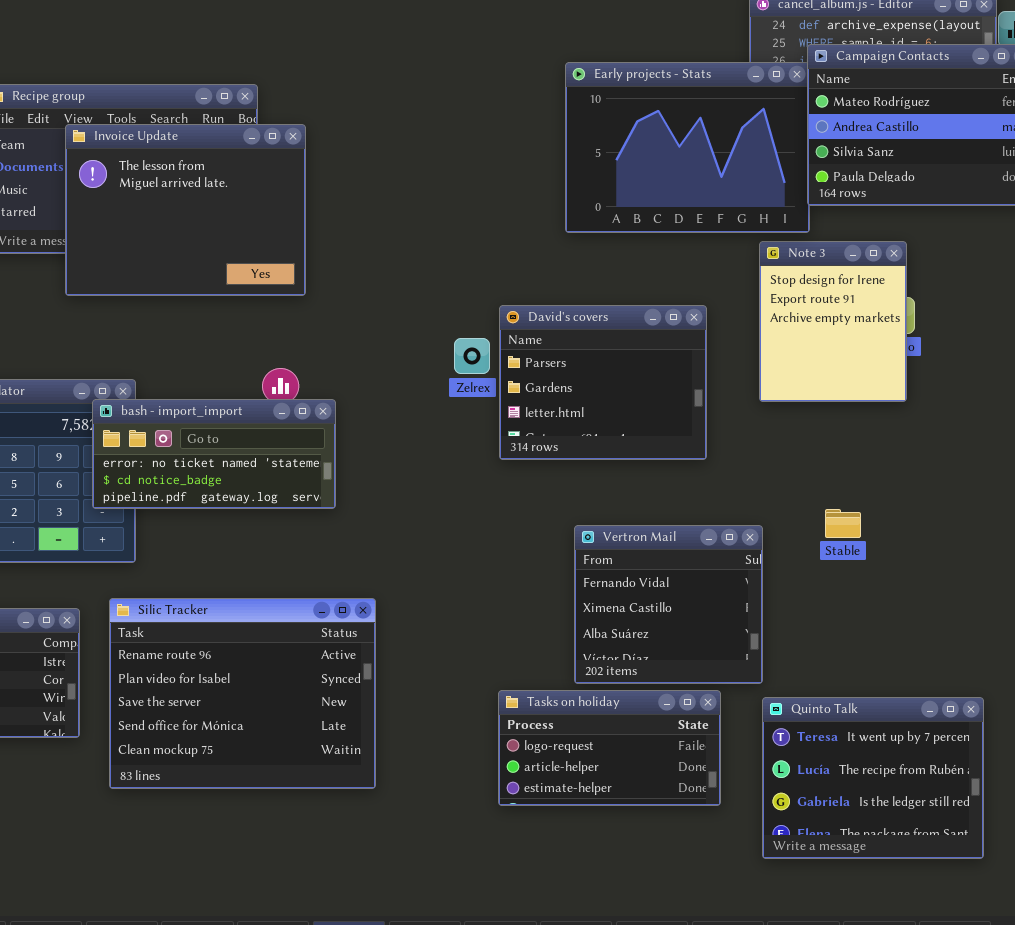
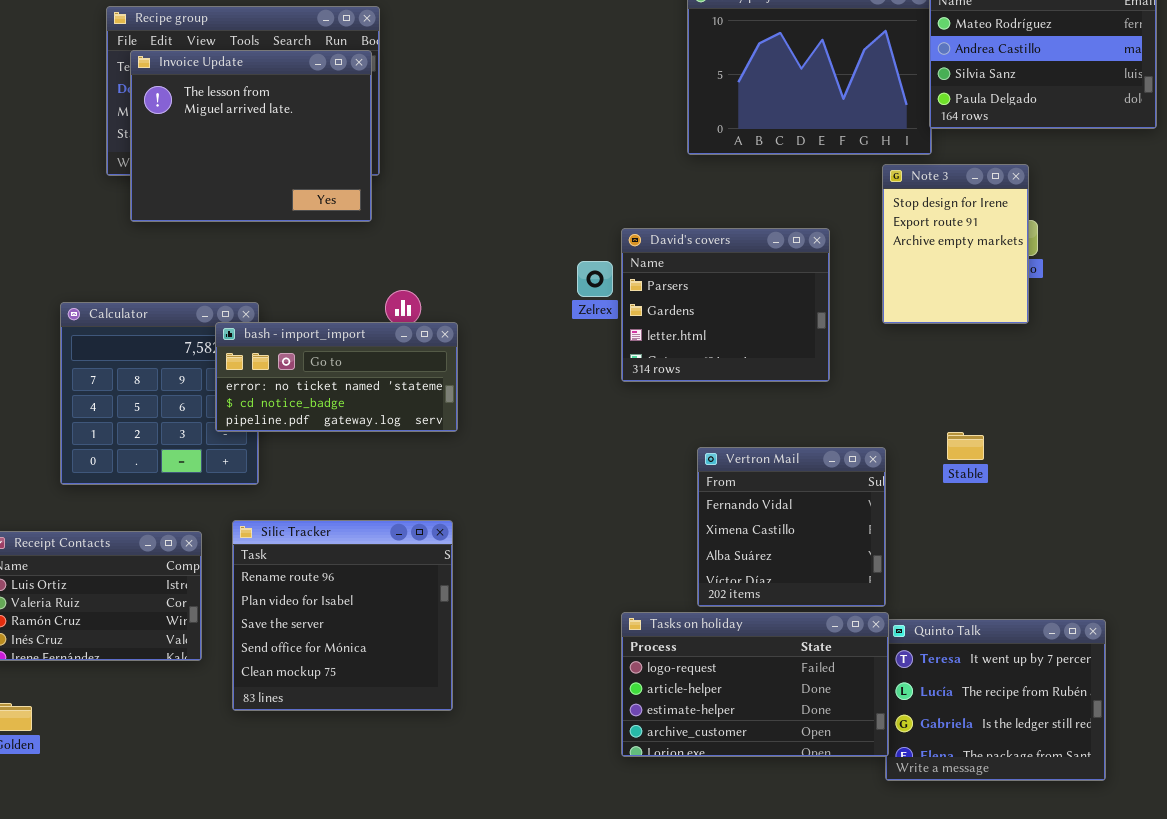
Invoice Update: [65,124,306,296] -> [130,50,372,222], moved
Silic Tracker: [109,598,376,789] -> [232,520,453,711], resized
Tasks on holiday: [498,690,721,806] -> [621,612,889,757], resized

